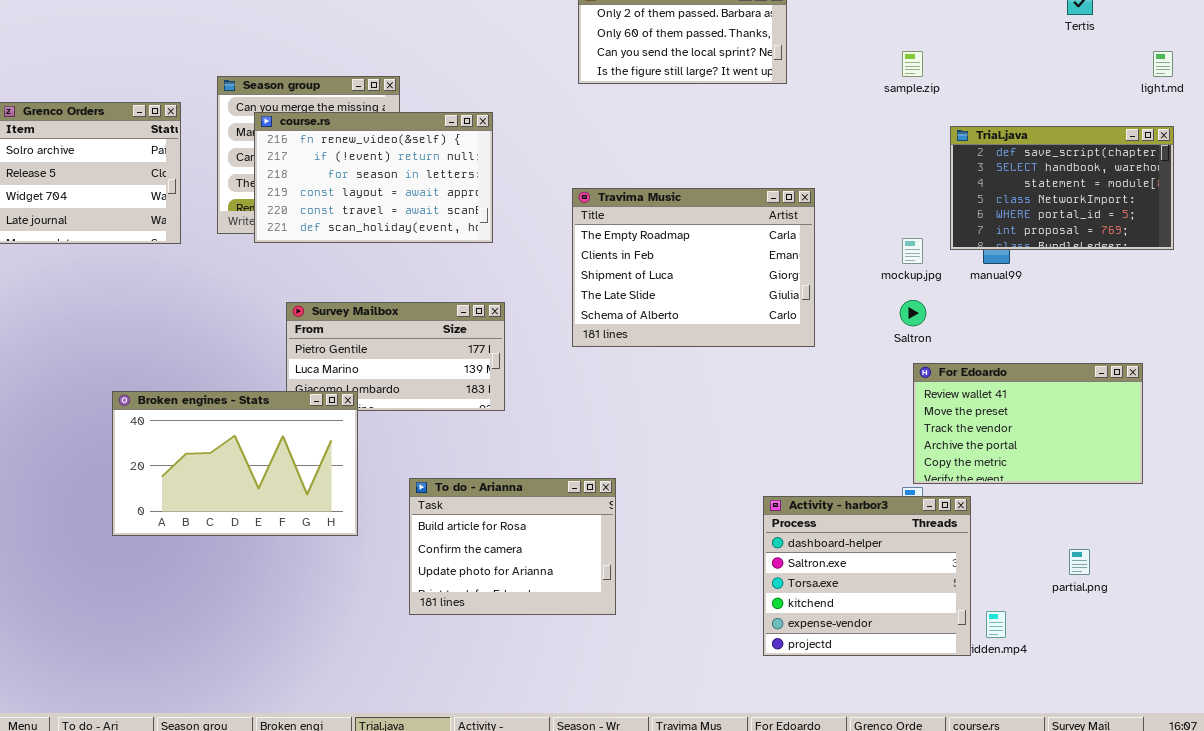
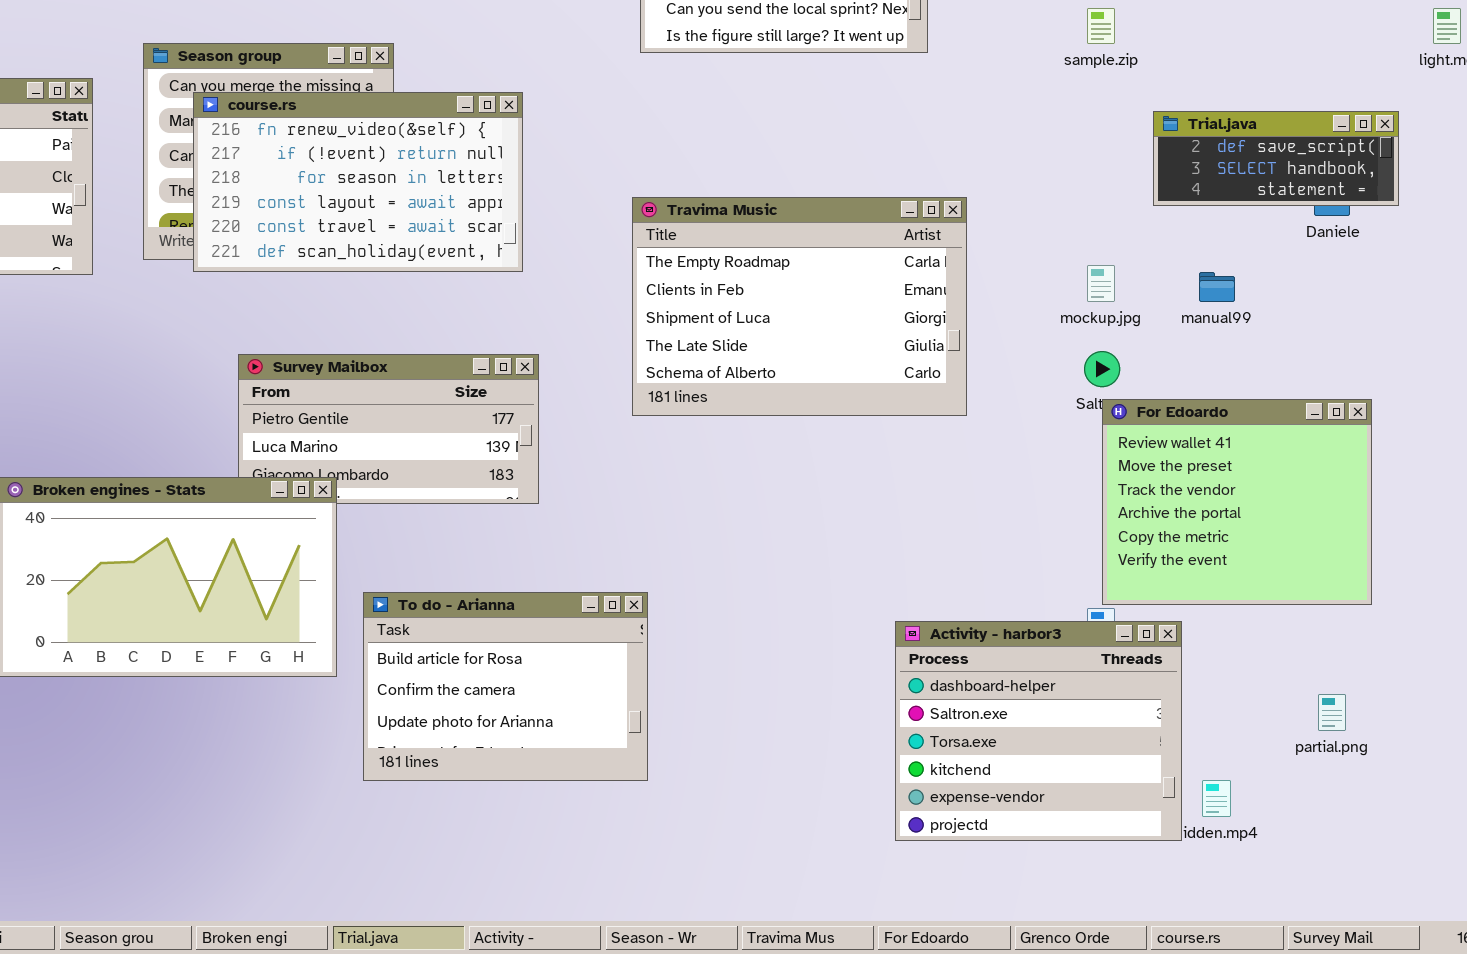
Trial.java: [950,126,1174,250] -> [1153,111,1399,206], resized
For Edoardo: [913,363,1143,484] -> [1102,399,1372,605], resized
To do - Arianna: [409,478,616,615] -> [363,592,648,781], moved

